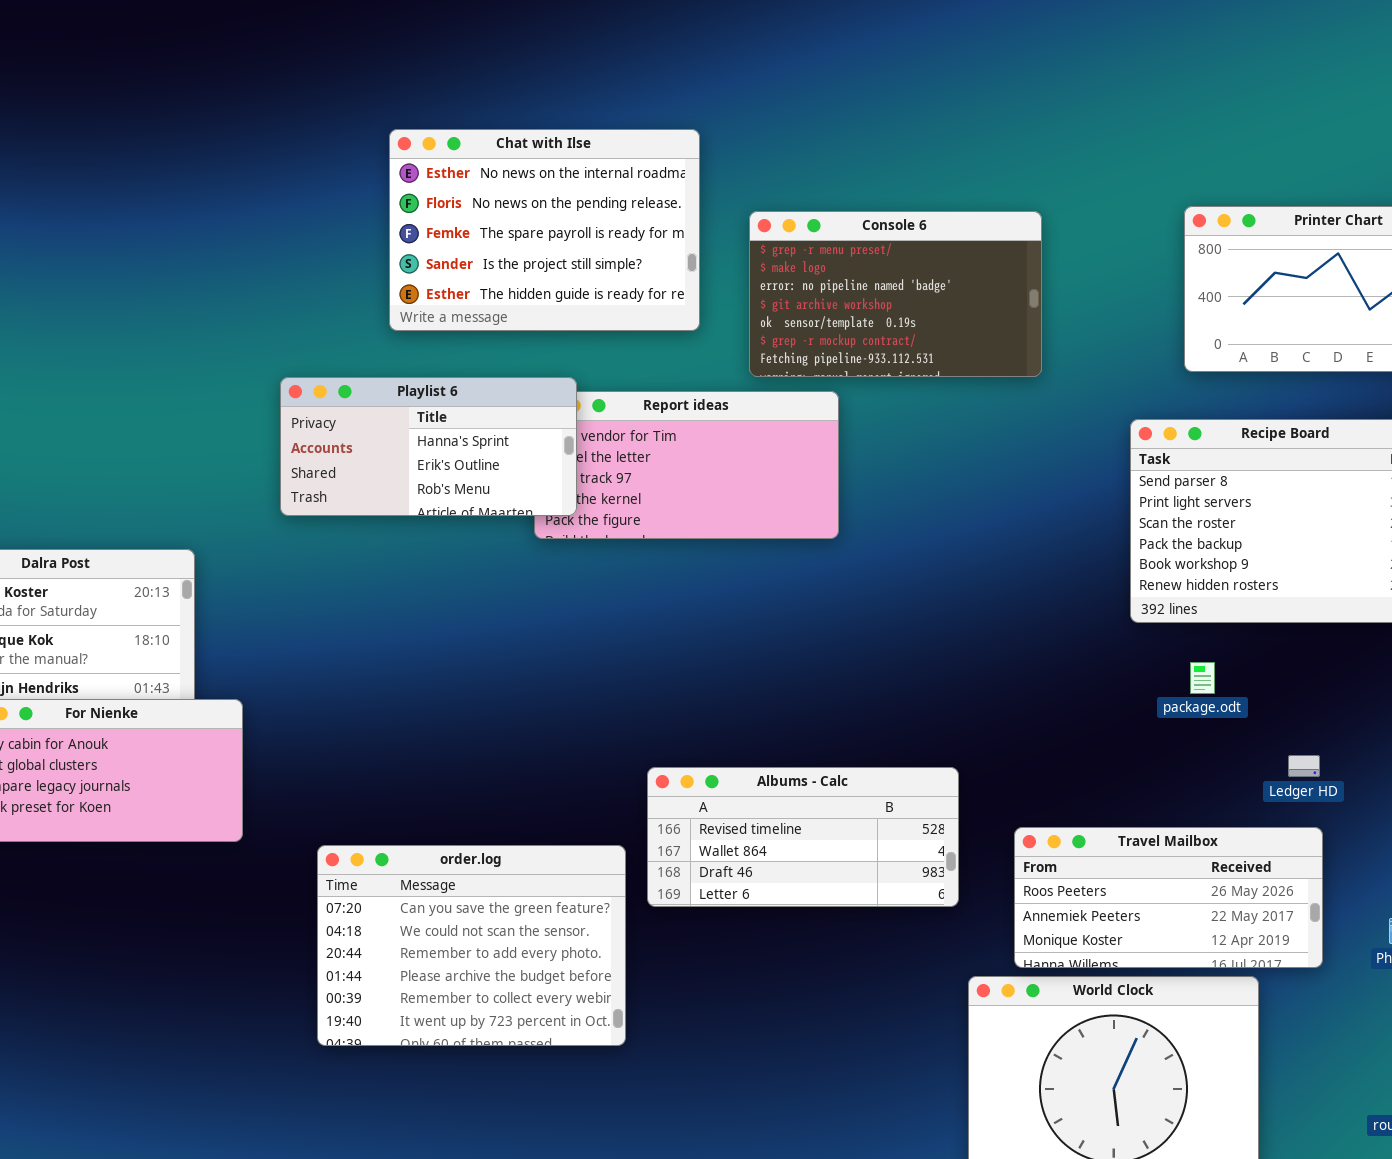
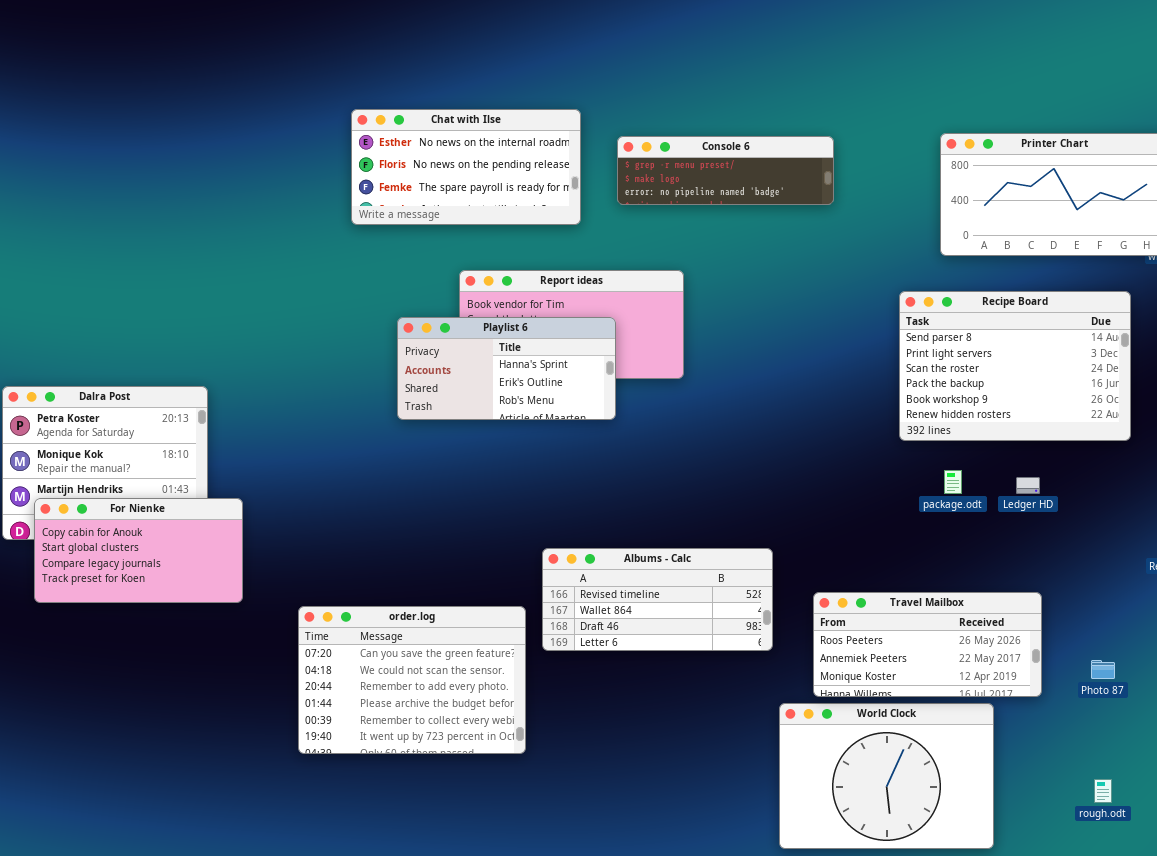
Chat with Ilse: [389,129,700,331] -> [351,109,581,225], resized
Console 6: [749,211,1042,377] -> [617,136,834,205], resized
Playlist 6: [280,377,577,516] -> [397,317,616,420], moved
Ledger HD: [1288,755,1320,777] -> [1016,477,1040,494], moved

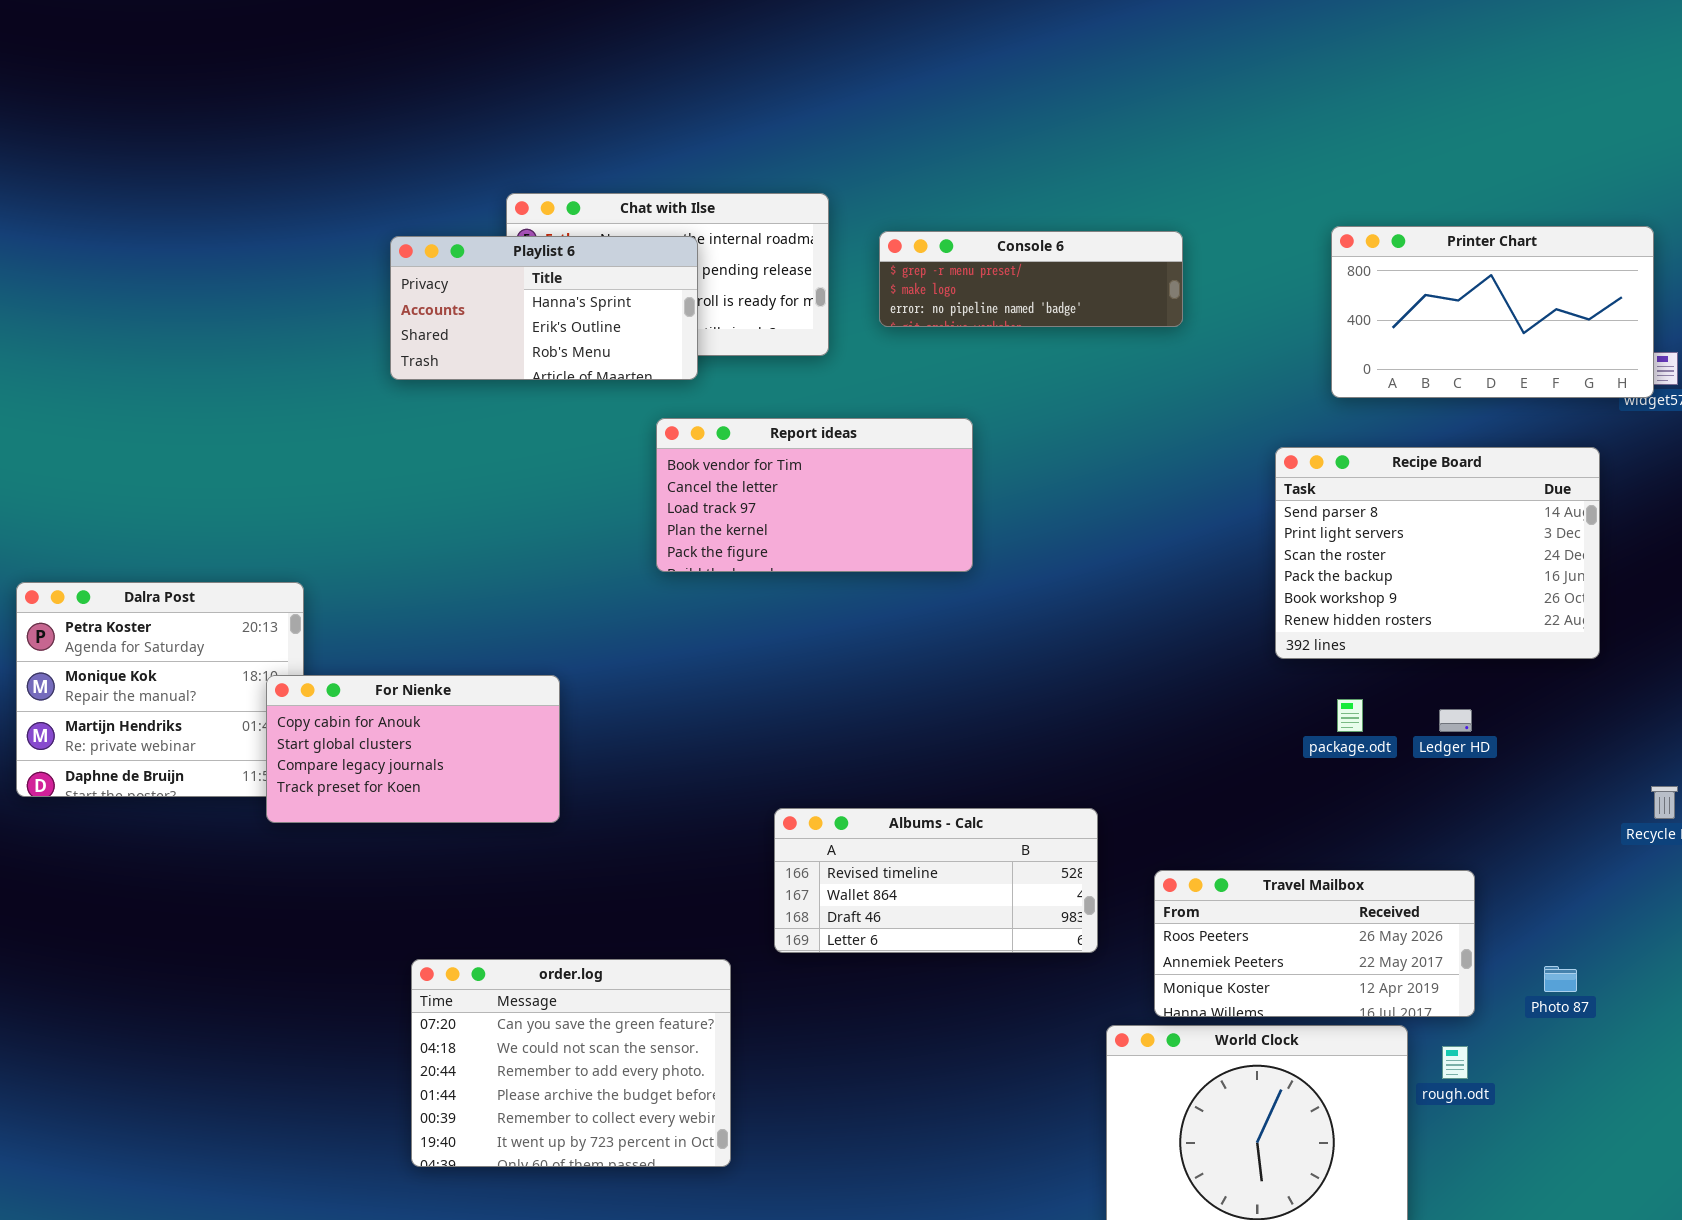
Playlist 6: [397,317,616,420] -> [390,236,698,380], moved
For Nienke: [34,498,243,603] -> [266,675,560,823], moved
order.log: [298,606,526,754] -> [411,959,731,1167], moved
rough.odt: [1094,779,1112,803] -> [1442,1046,1468,1079], moved

